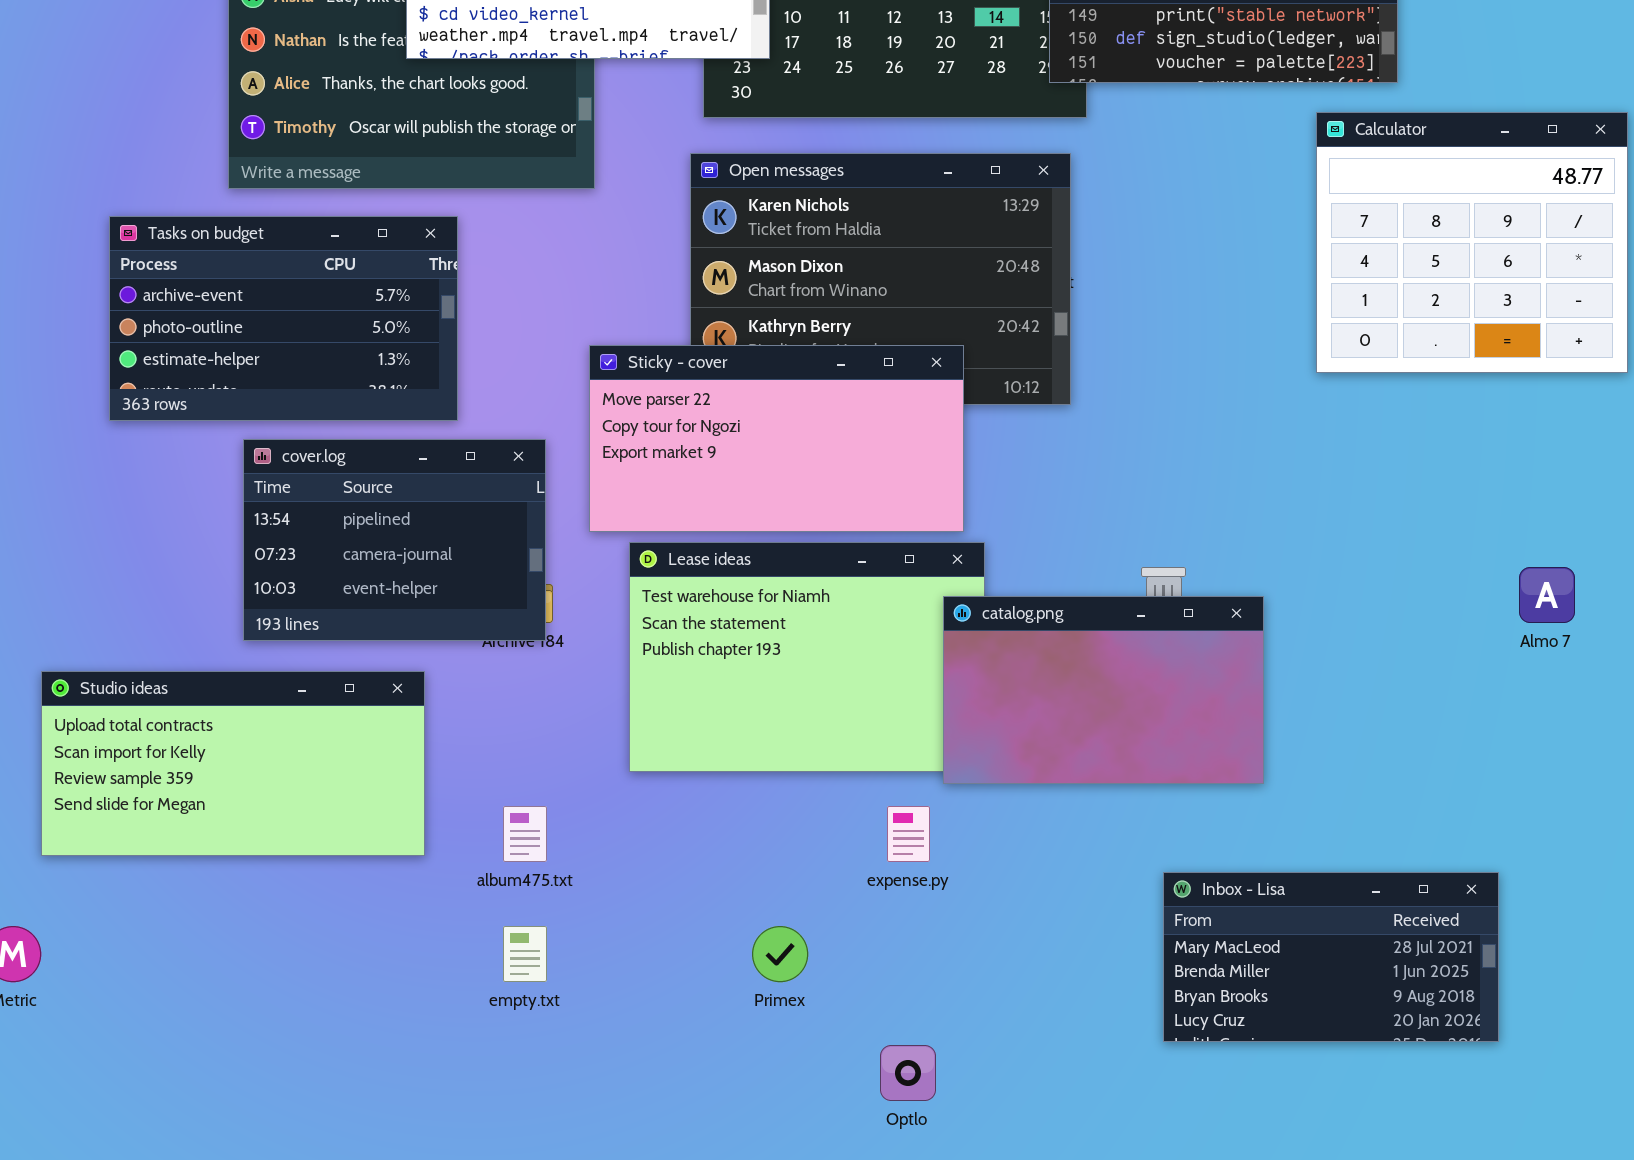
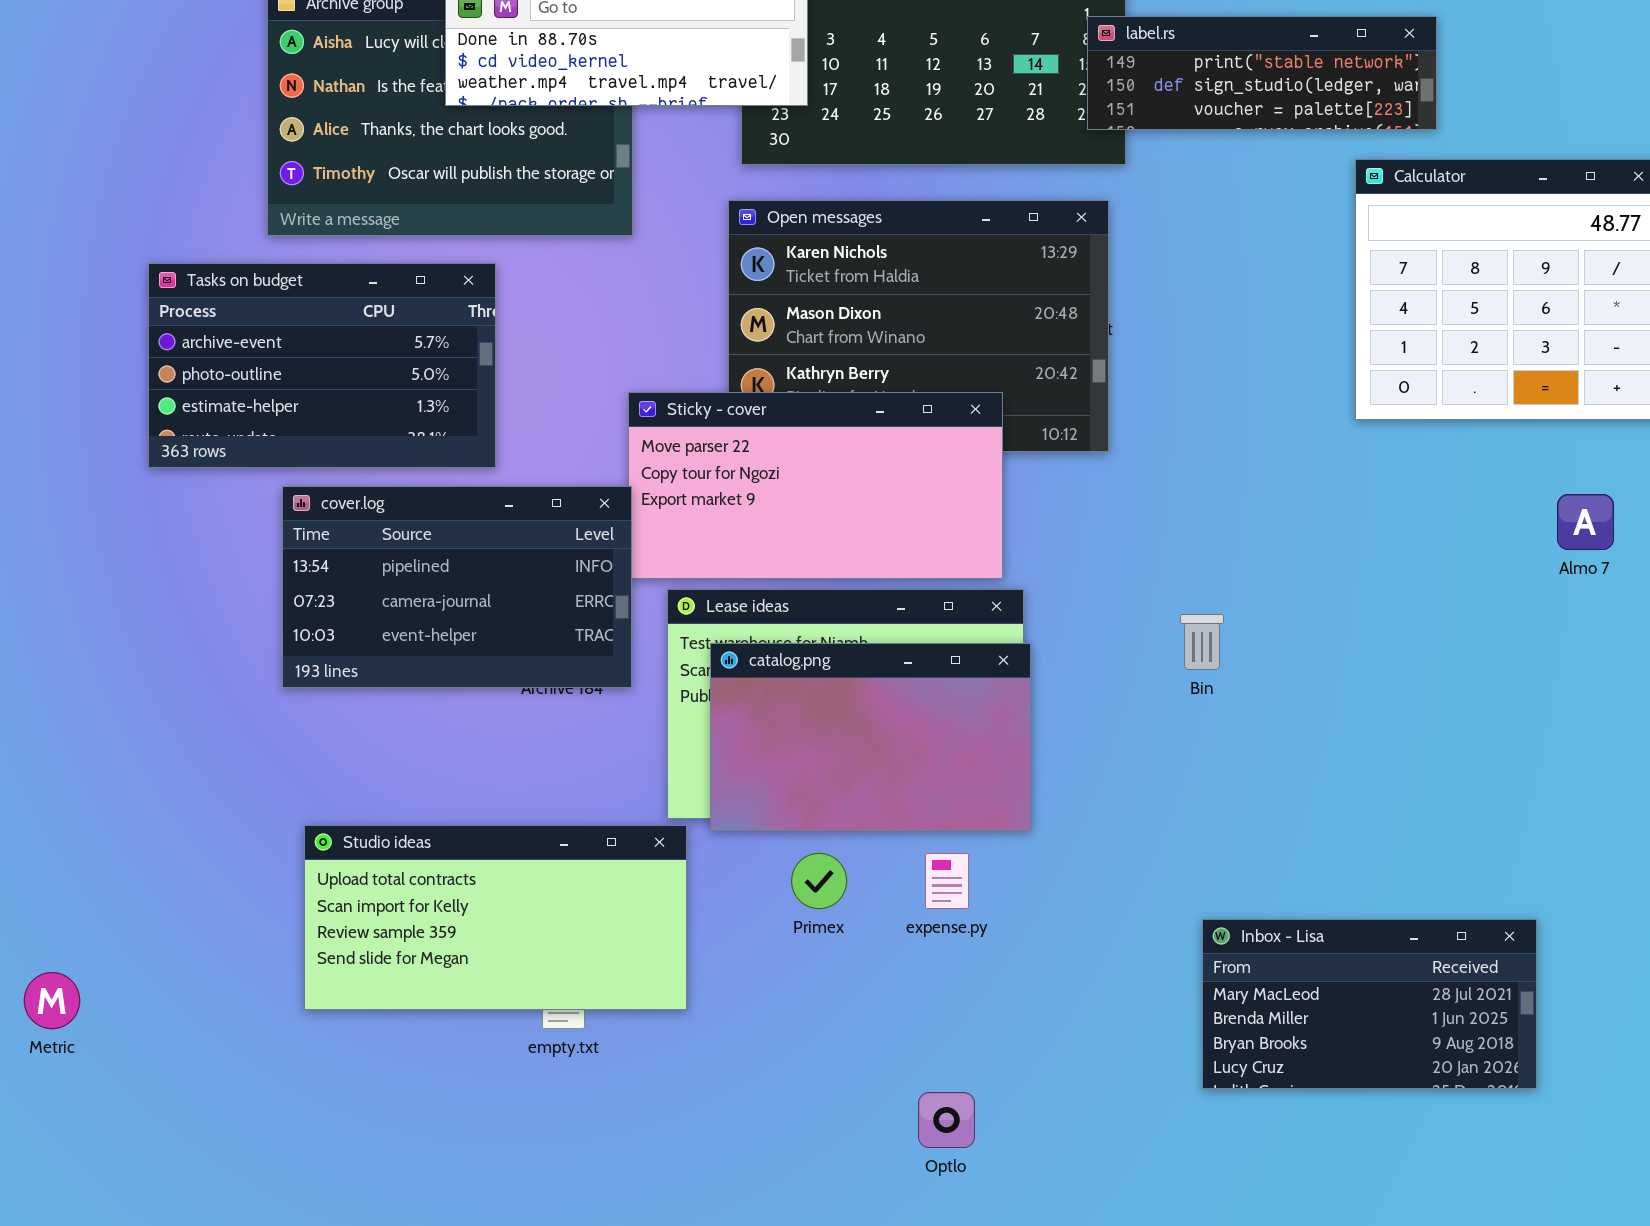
cover.log: [243,439,546,641] -> [282,486,632,688], resized
Almo 7: [1519,567,1575,623] -> [1557,494,1614,550], moved
catalog.png: [943,596,1264,784] -> [710,643,1031,831], moved
Studio ideas: [41,671,425,856] -> [304,825,687,1010], moved
Primex: [752,926,808,982] -> [791,853,847,909], moved

